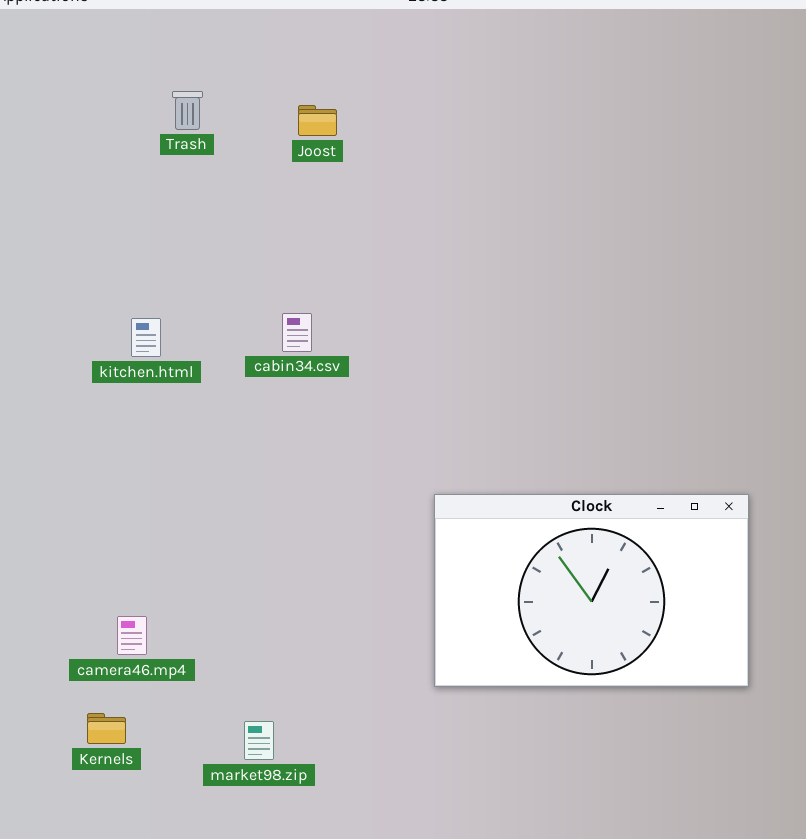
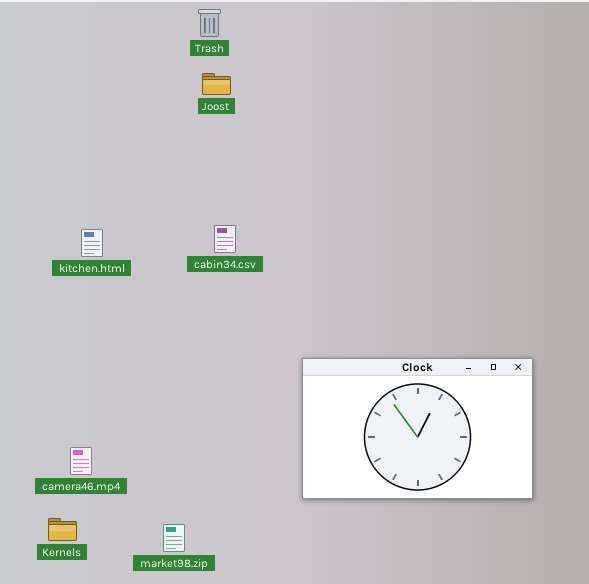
Trash: [172,91,203,130] -> [198,9,221,37], moved
cabin34.csv: [282,313,312,352] -> [214,225,236,253], moved

